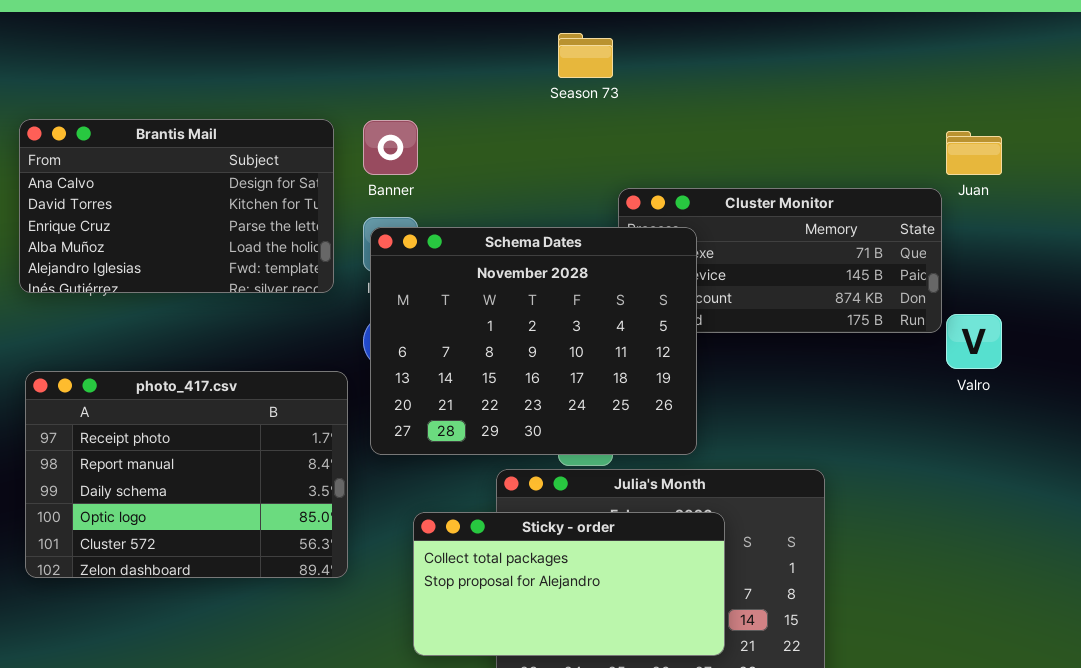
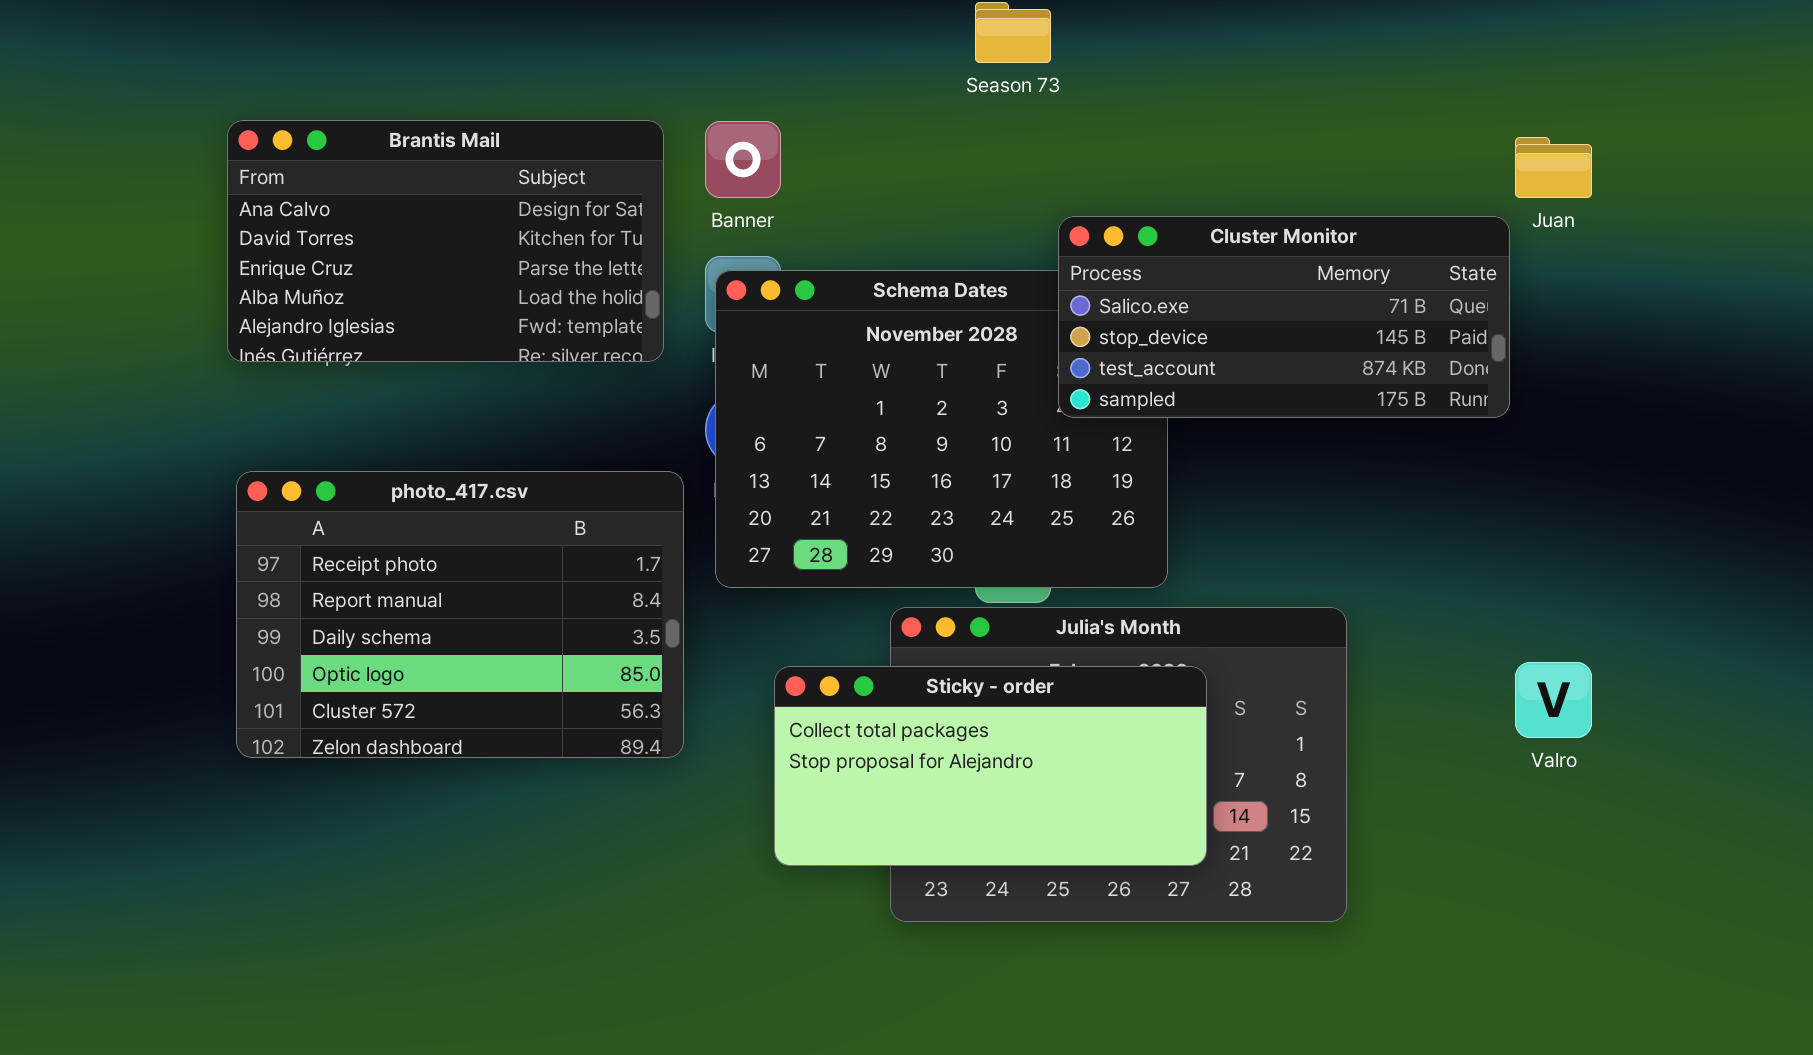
Cluster Monitor: [618,188,942,333] -> [1058,216,1510,418], raised
Valro: [946,314,1002,369] -> [1515,662,1592,738], moved

